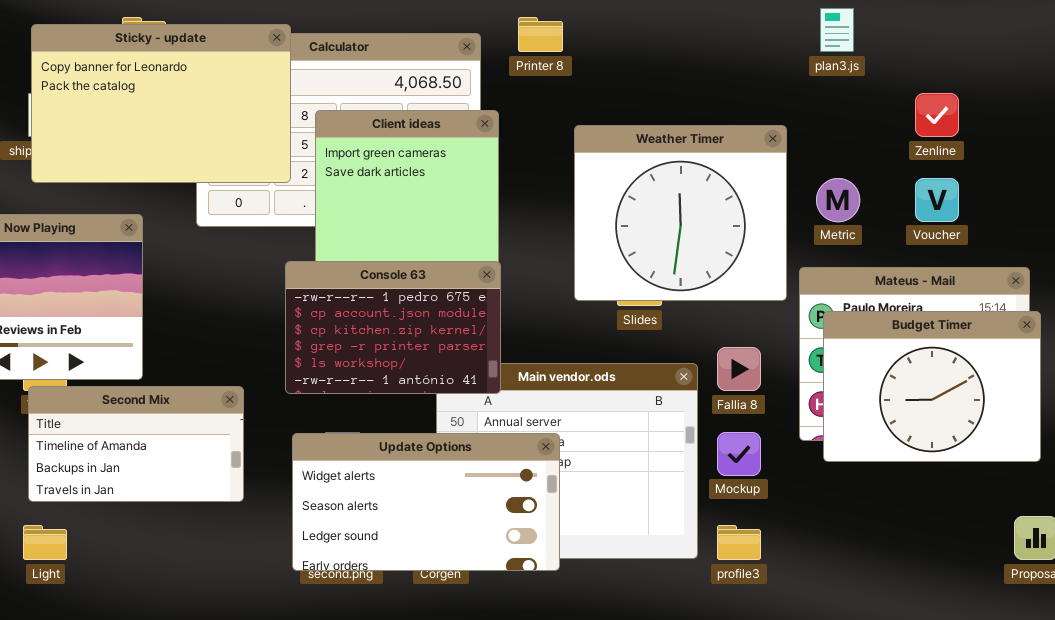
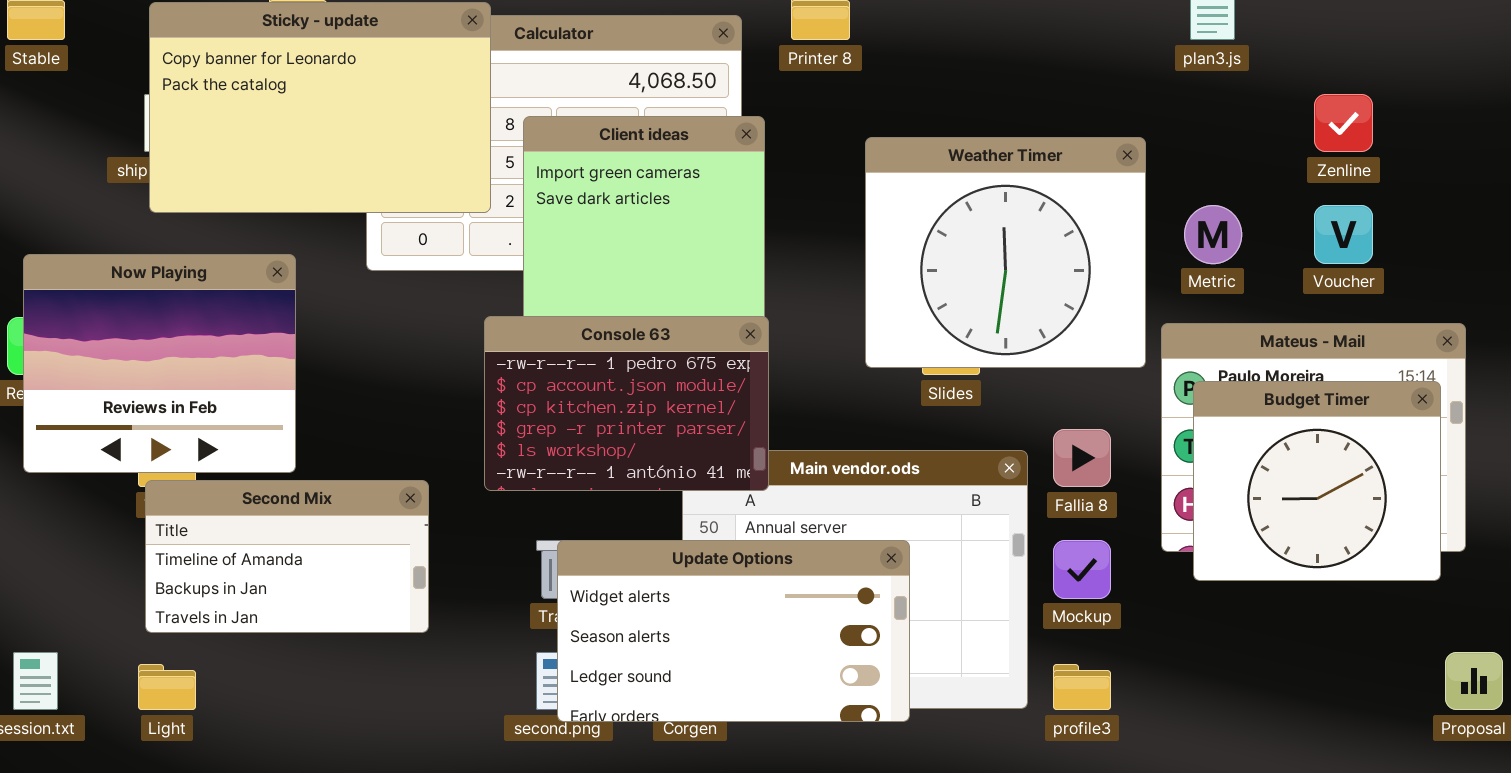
Budget Timer: [823,311,1041,462] -> [1193,381,1441,581], resized
Update Options: [292,433,560,571] -> [557,540,910,722], moved

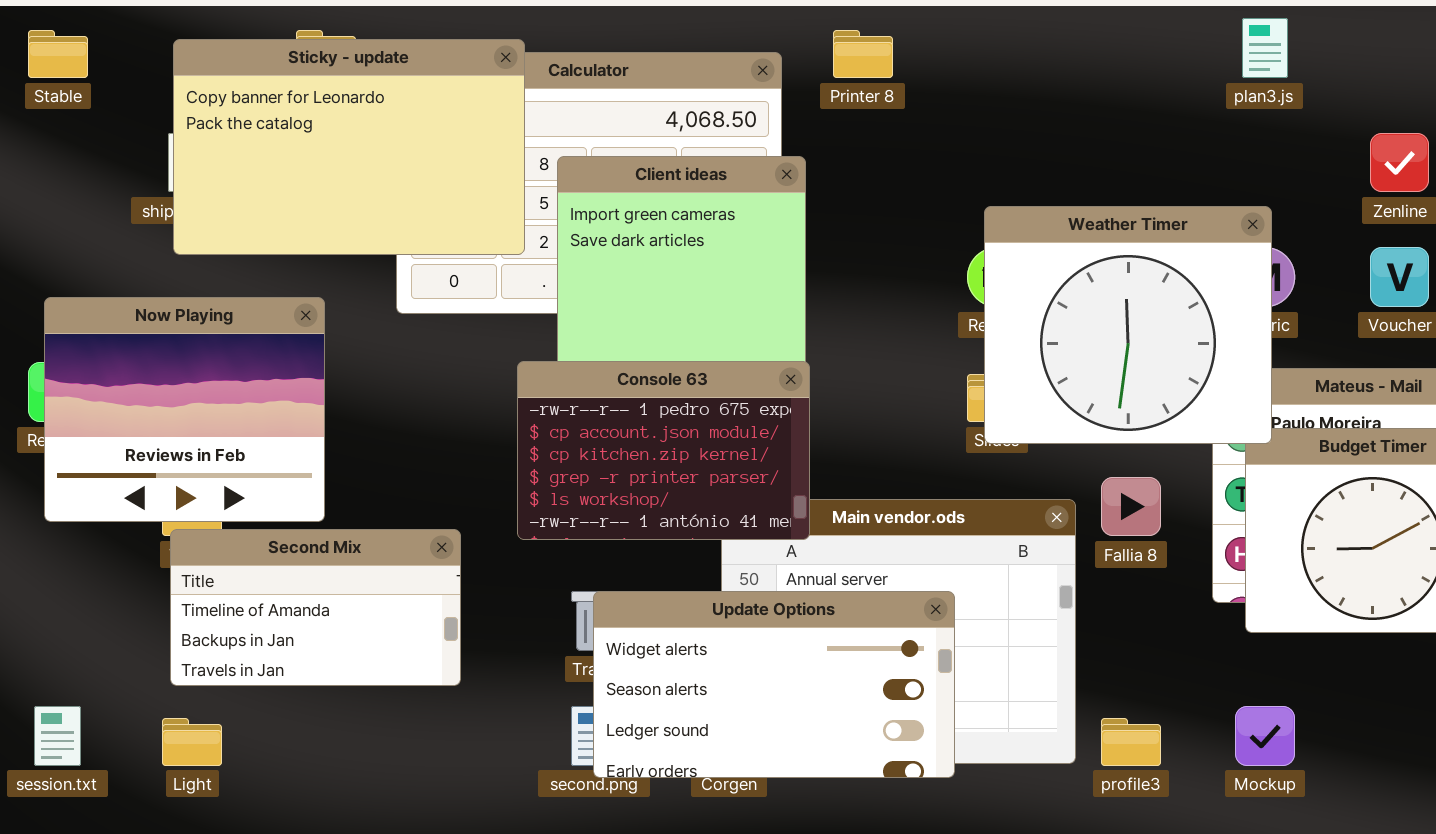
Weather Timer: [865,137,1146,368] -> [984,206,1272,444], moved
Mockup: [1053,540,1111,599] -> [1235,706,1295,766], moved

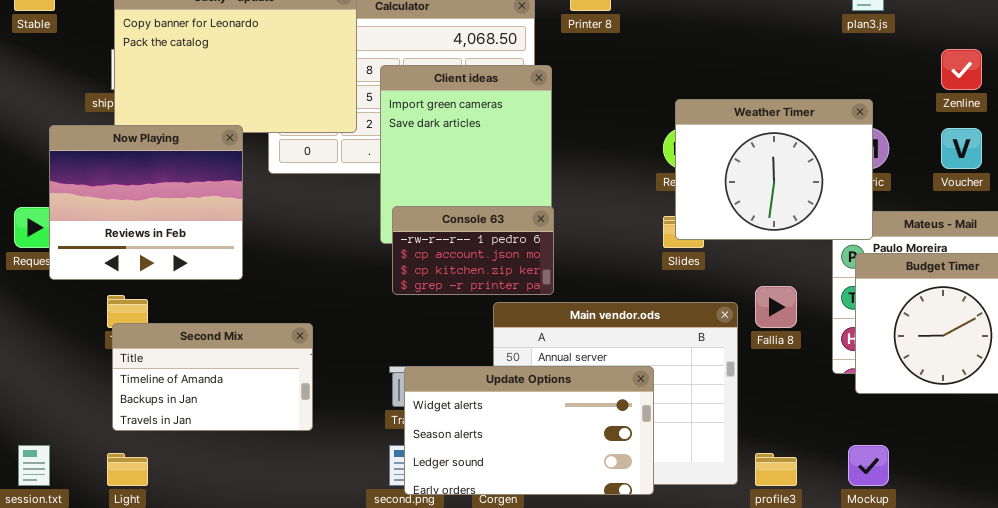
Weather Timer: [984,206,1272,444] -> [675,99,873,240], resized
Now Playing: [44,297,325,522] -> [49,125,243,280], moved
Console 63: [517,361,810,540] -> [392,206,554,295], resized

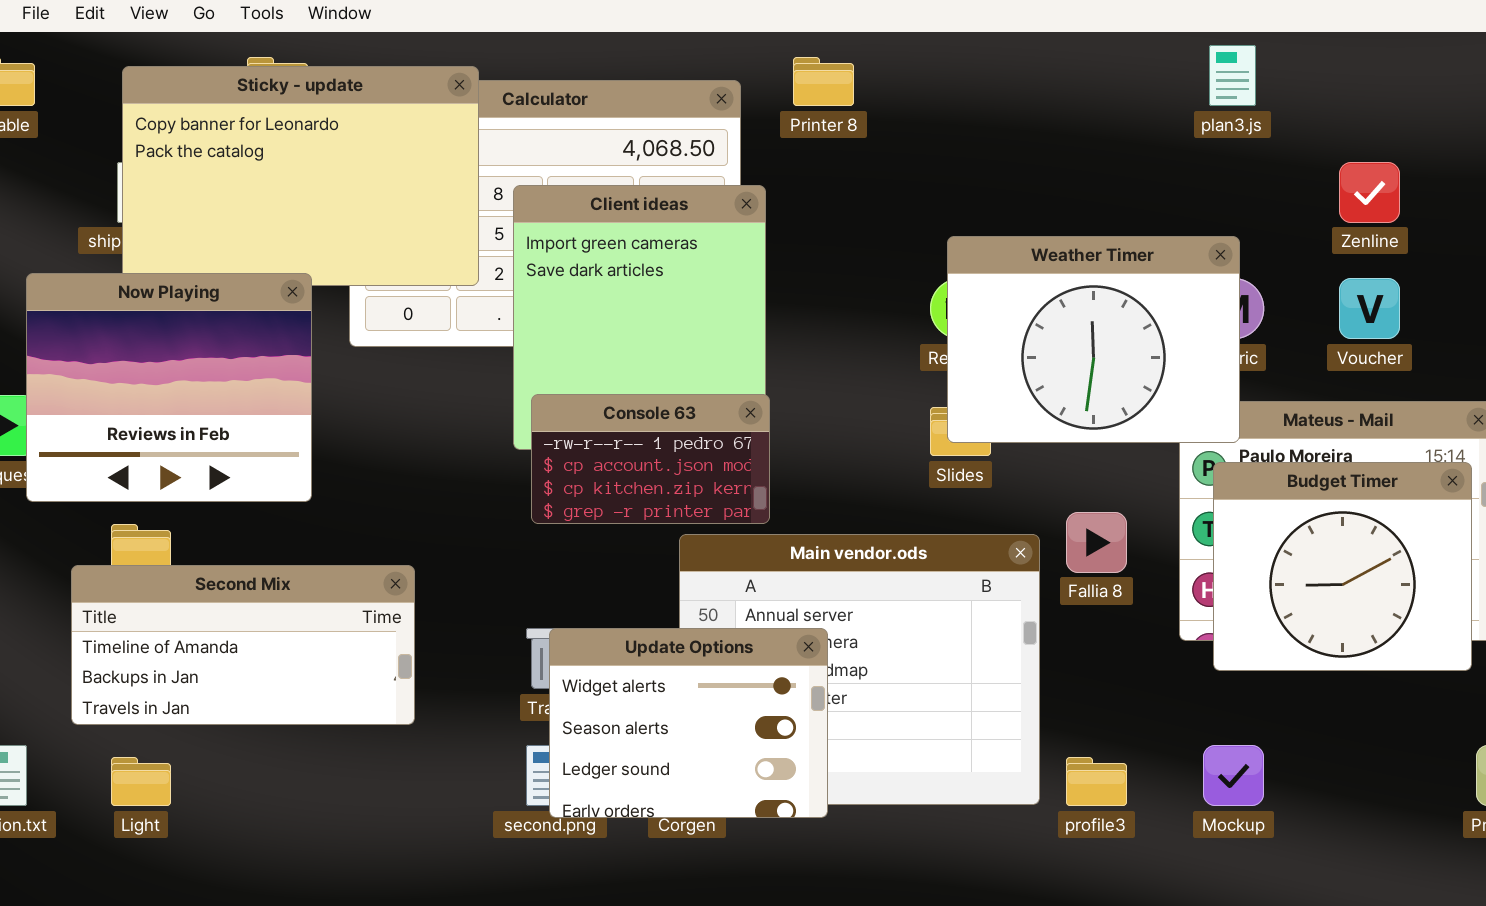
Second Mix: [112,323,313,431] -> [71,565,415,725], resized
Update Options: [404,366,654,495] -> [549,628,828,818], resized

